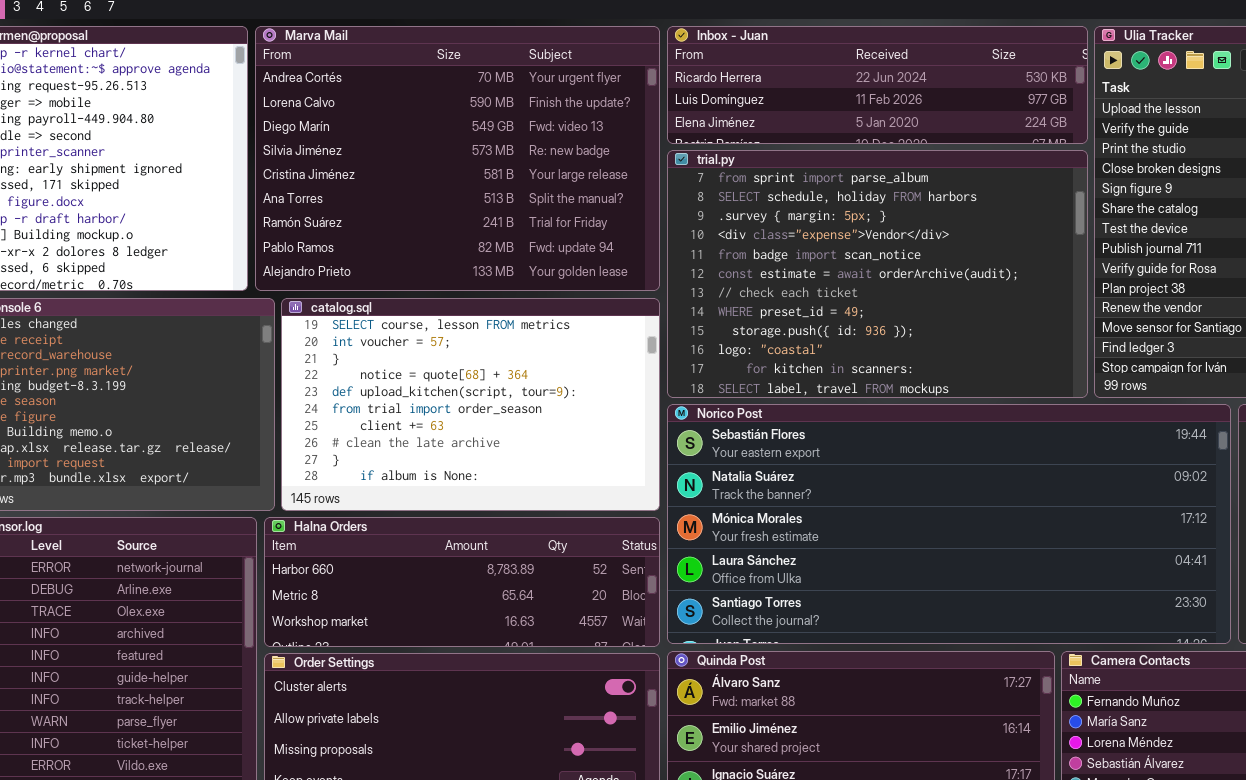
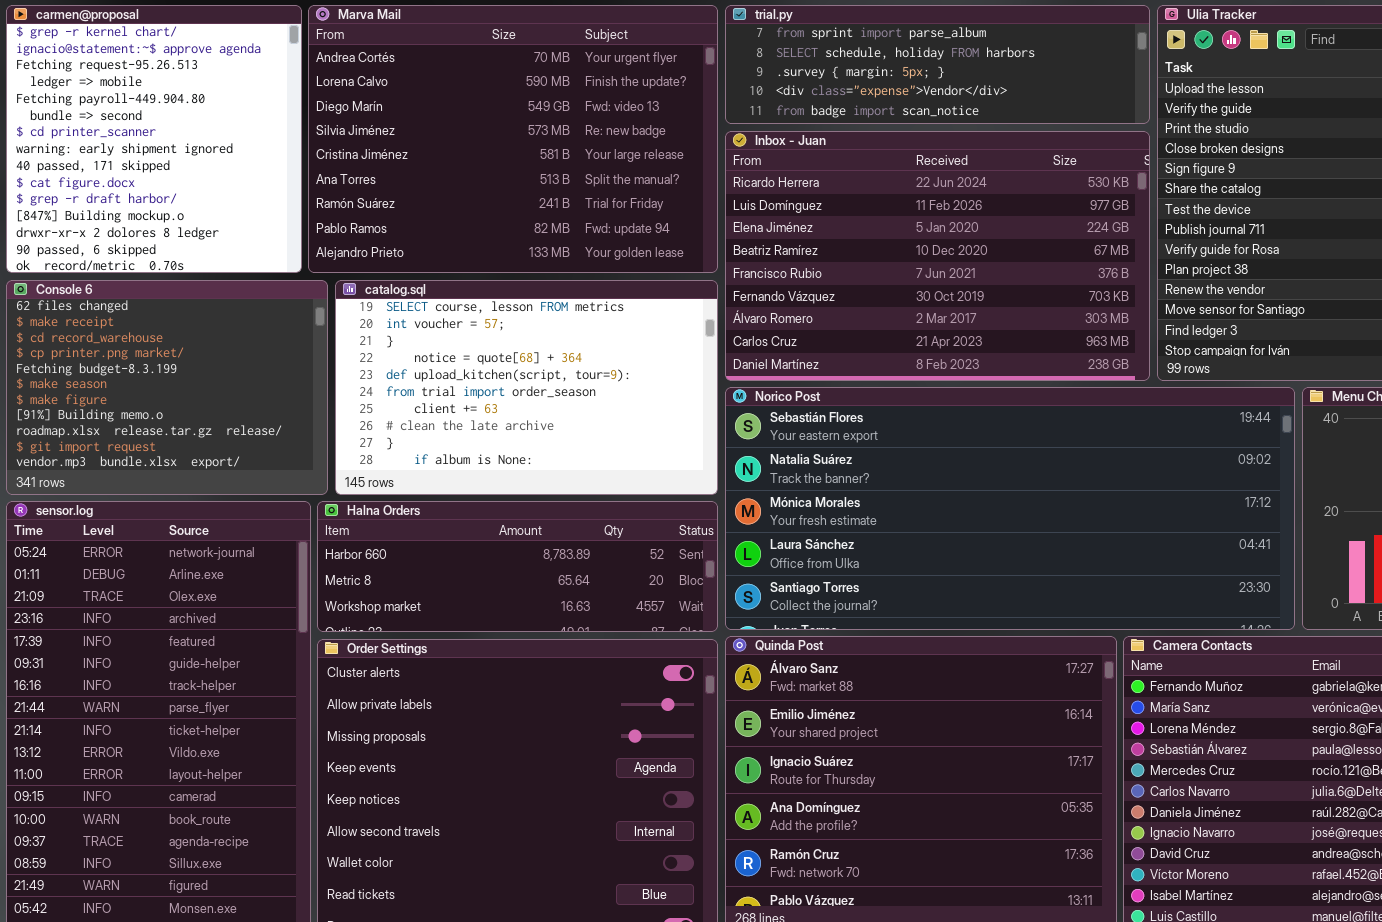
Inbox - Juan: [667,26,1088,144] -> [725,131,1150,381], moved, resized
trial.py: [667,150,1088,398] -> [725,5,1150,124], moved, resized

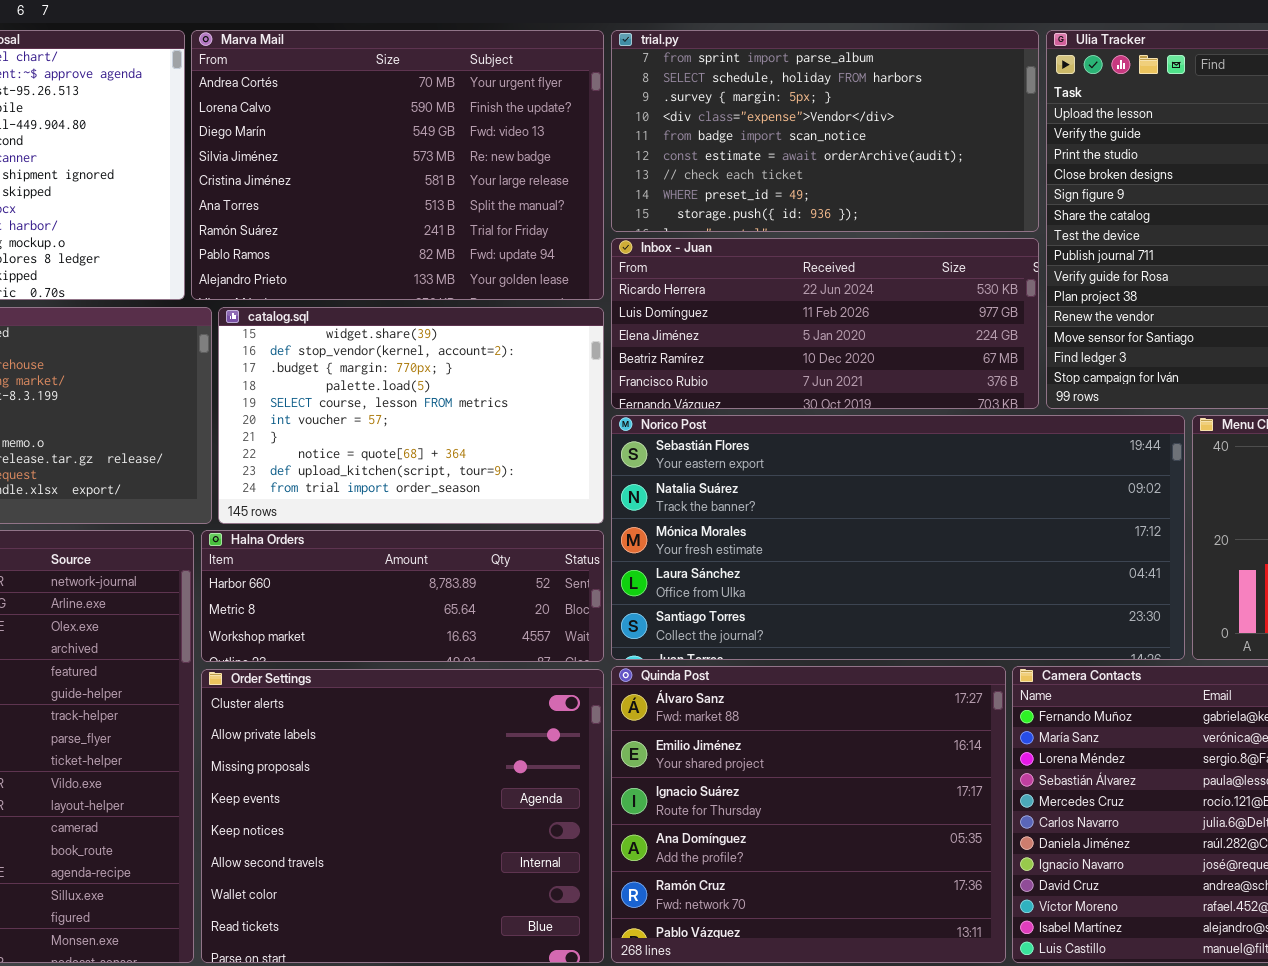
trial.py: [725,5,1150,124] -> [611,30,1039,232], resized
Inbox - Juan: [725,131,1150,381] -> [611,238,1039,409], resized
catalog.sql: [335,280,718,495] -> [218,307,604,524], scrolled up 4 rows

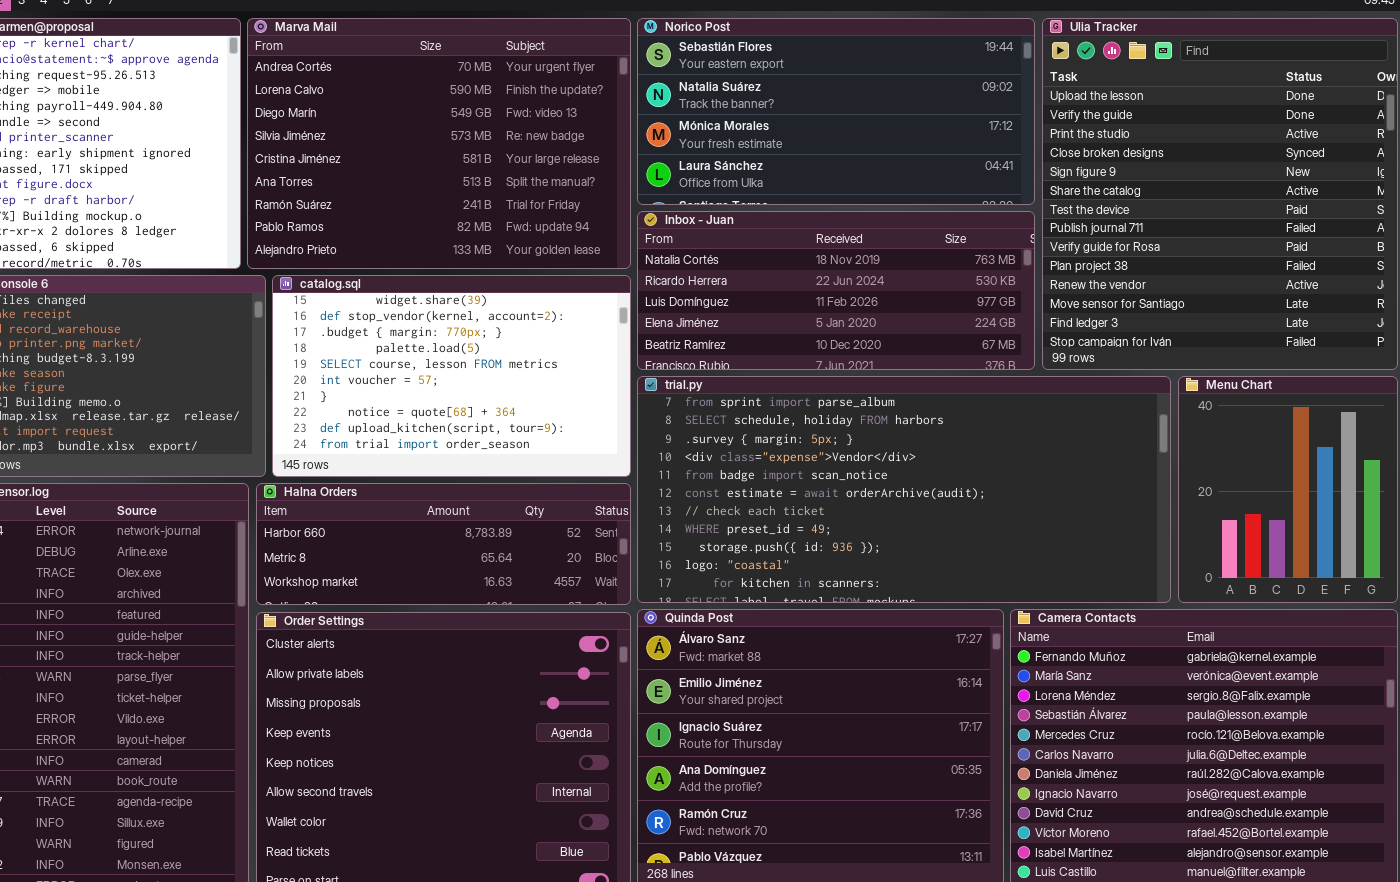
trial.py: [611,30,1039,232] -> [637,376,1171,603], moved, resized
Inbox - Juan: [611,238,1039,409] -> [637,211,1035,370], scrolled up 1 row
Norico Post: [611,415,1185,660] -> [637,18,1035,205], moved, resized

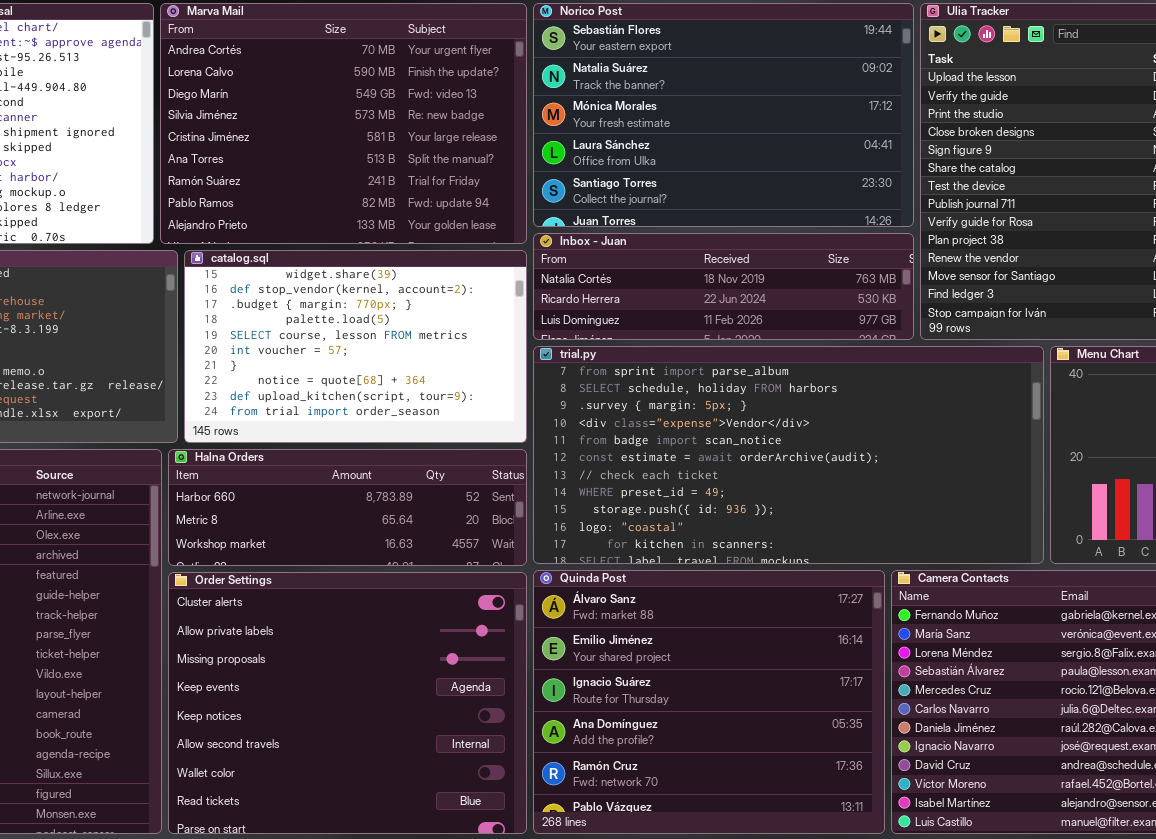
Norico Post: [637,18,1035,205] -> [533,3,914,227], resized
Inbox - Juan: [637,211,1035,370] -> [533,233,914,340], resized

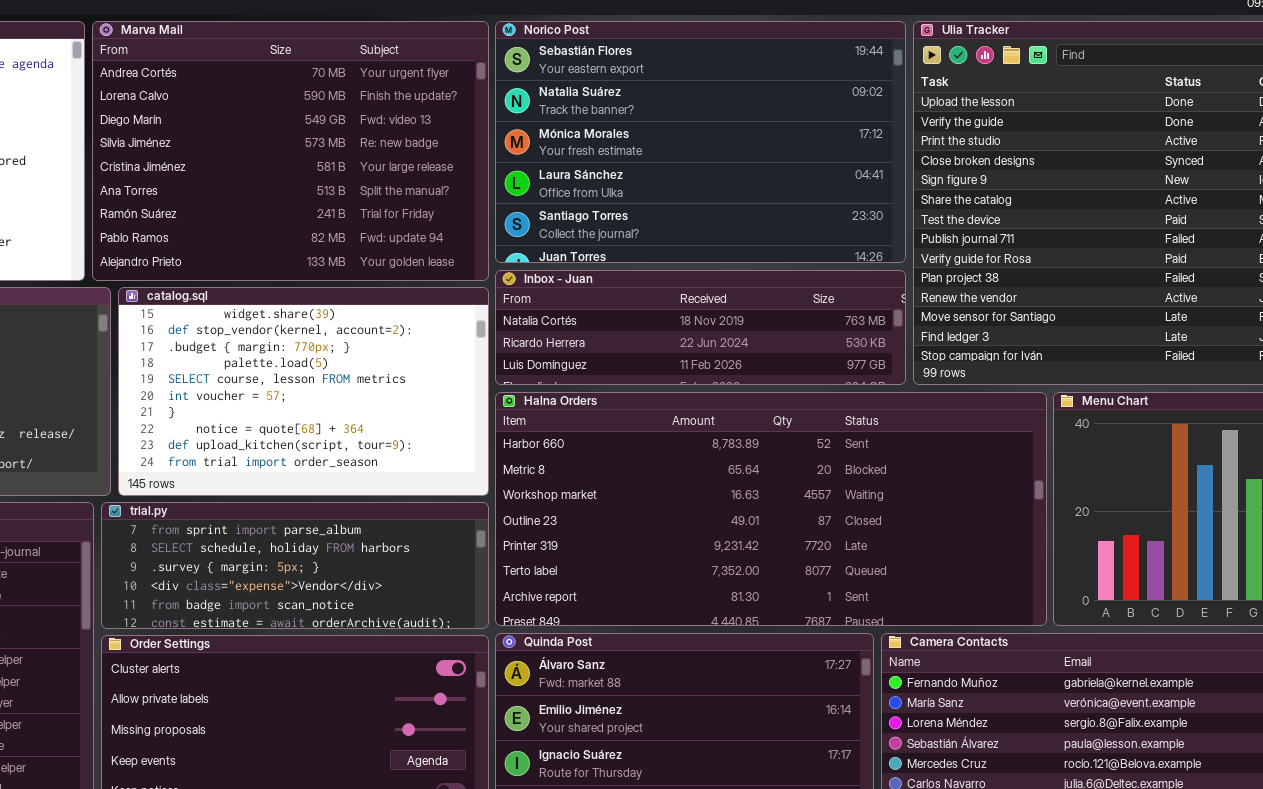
trial.py: [533,346,1044,564] -> [101,502,489,629], moved, resized
Halna Orders: [168,449,527,566] -> [495,392,1047,626], moved, resized

